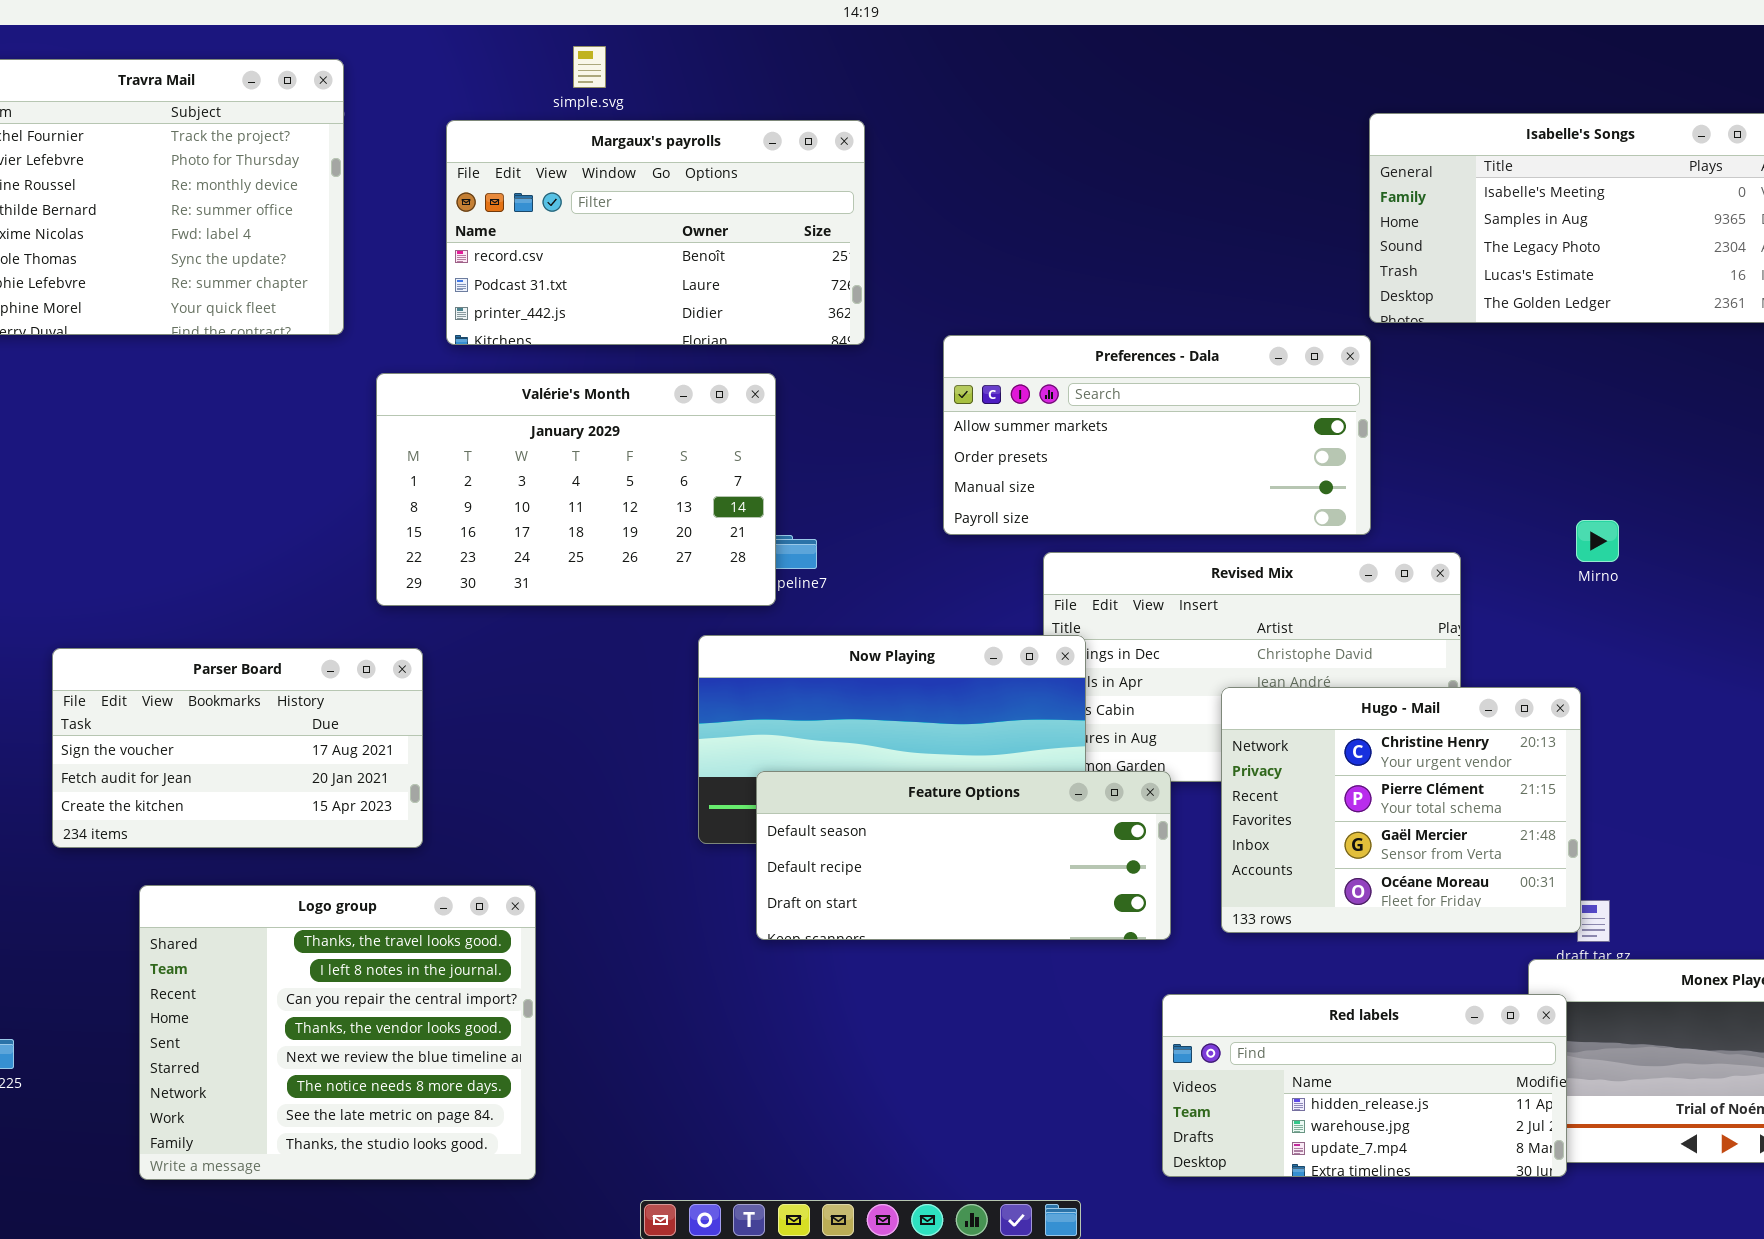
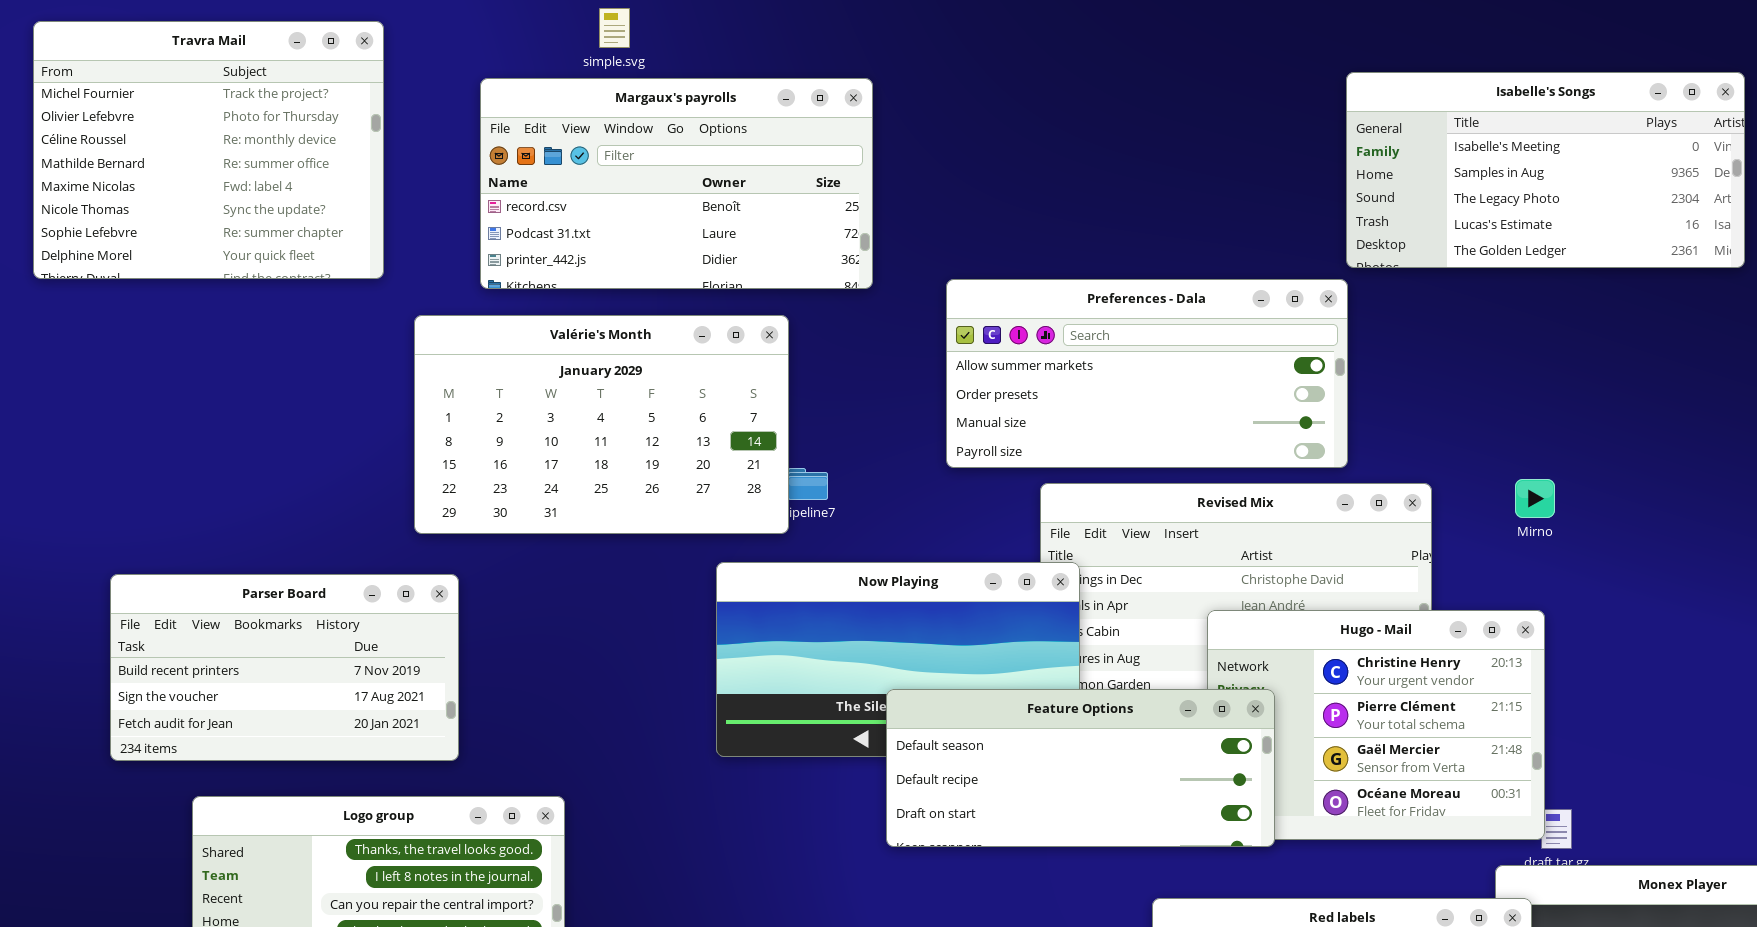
Mirno: [1576,520,1619,562] -> [1515,479,1555,518], moved
Parser Board: [52,648,423,848] -> [110,574,459,761], scrolled up 1 row
Feature Options: [756,771,1171,940] -> [886,689,1275,847], moved

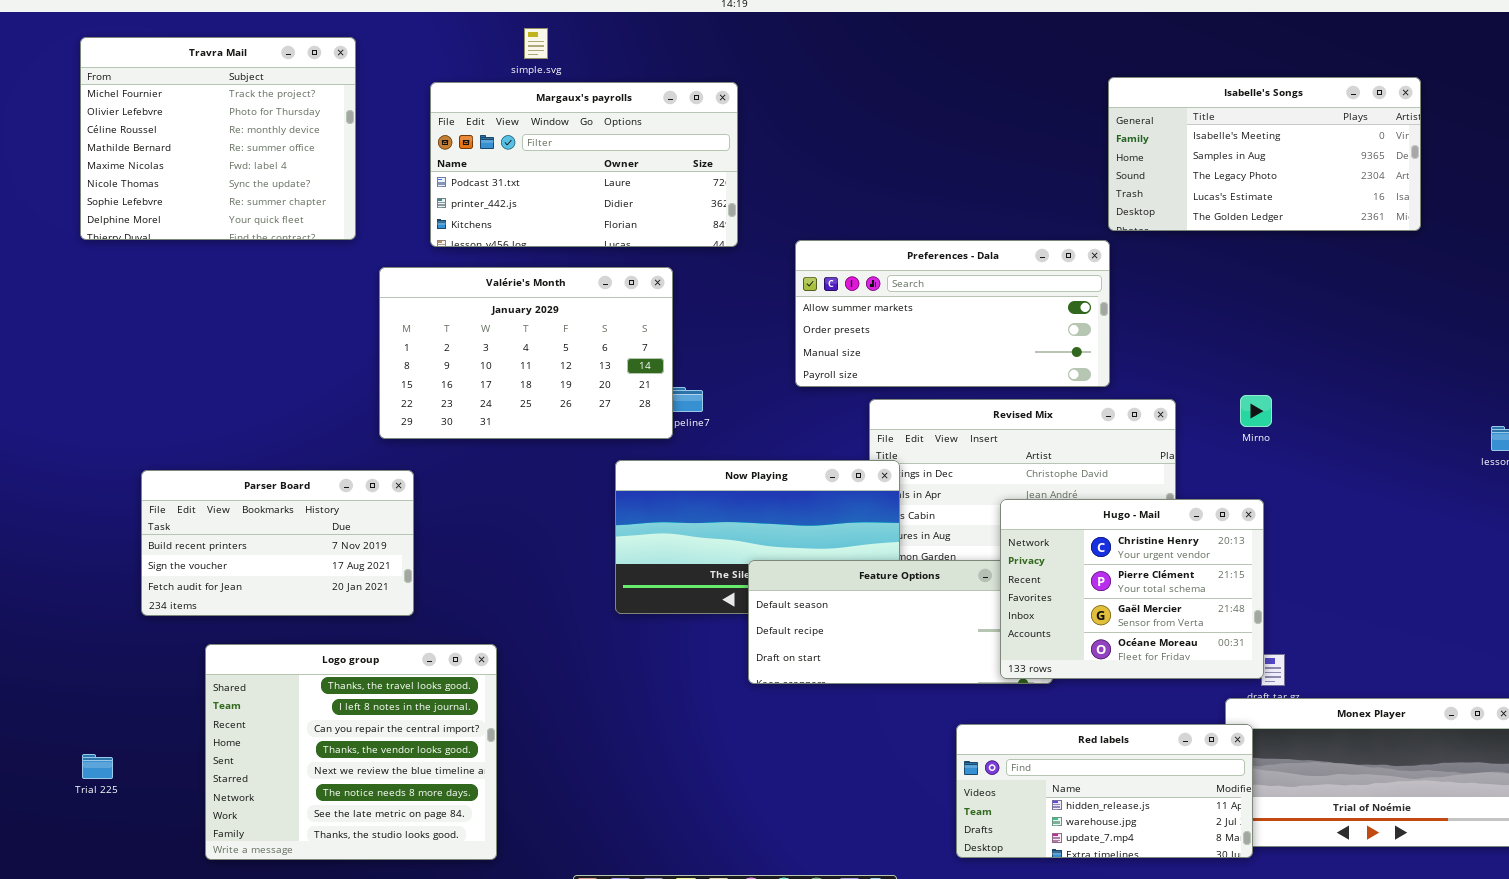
Margaux's payrolls: [480,78,873,289] -> [430,82,738,247], scrolled down 1 row
Hugo - Mail: [1207,610,1545,840] -> [1000,499,1264,679], raised

